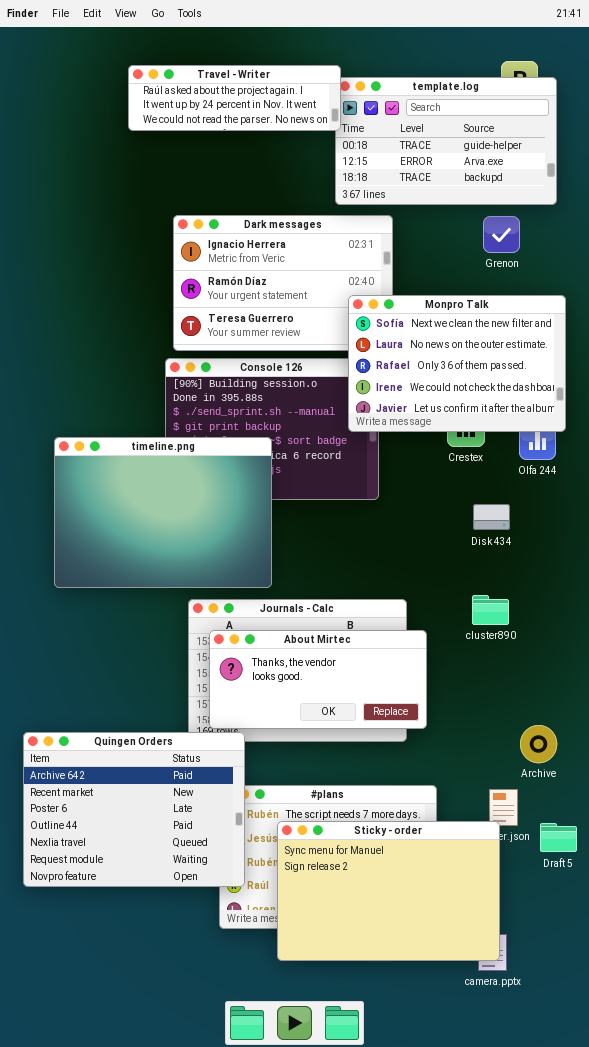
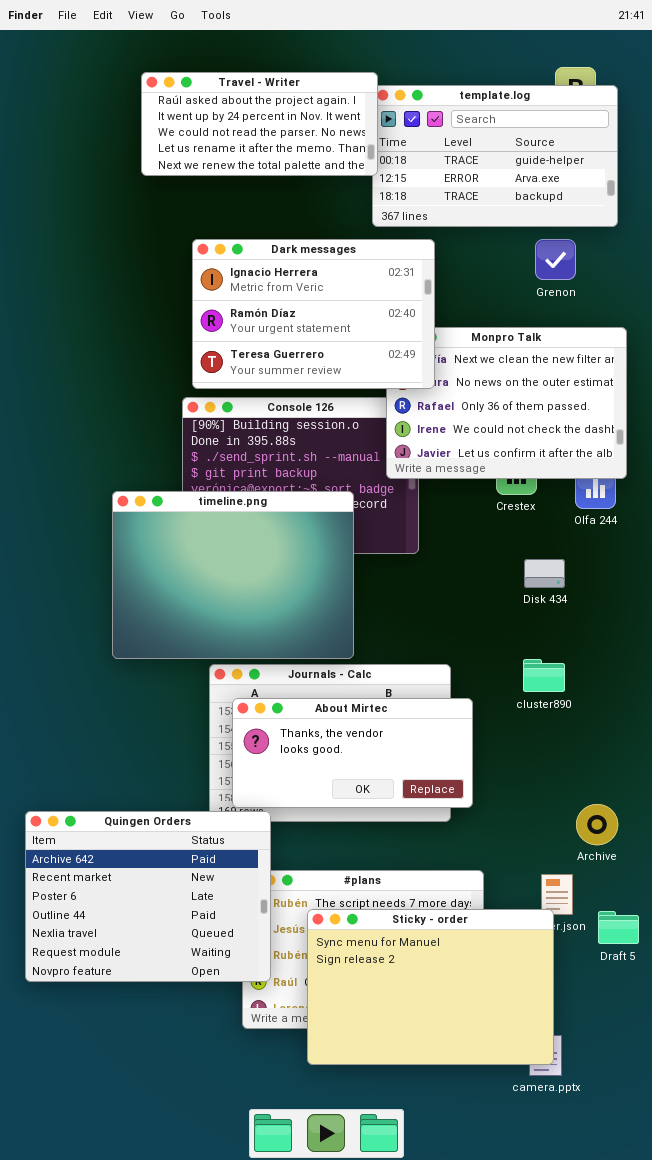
Travel - Writer: [128,65,341,131] -> [141,72,378,176], resized
Dark messages: [173,215,393,351] -> [192,239,435,389], raised
timeline.png: [54,437,272,588] -> [112,491,354,659], moved

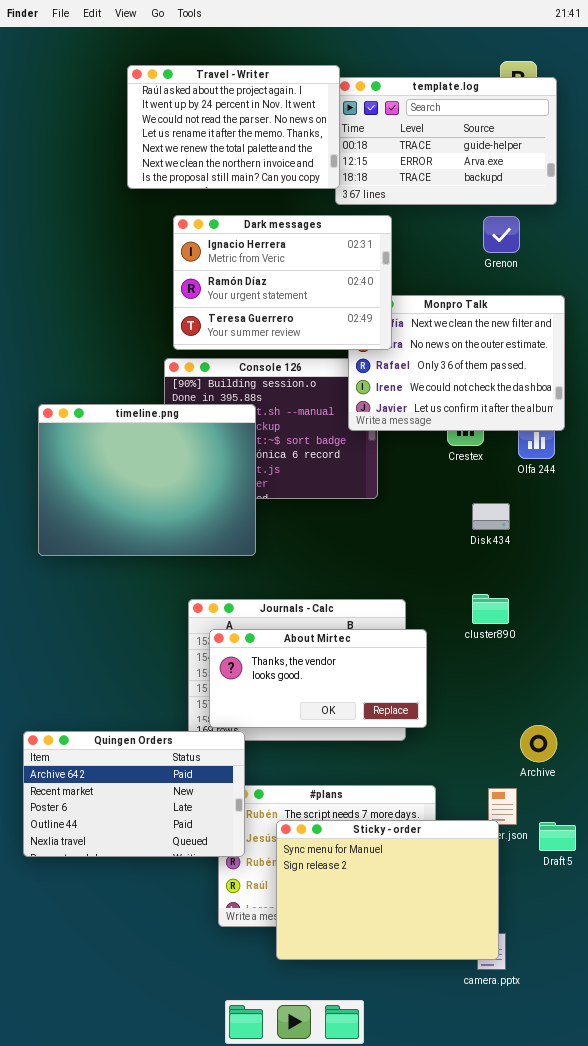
Travel - Writer: [141,72,378,176] -> [127,65,340,189], resized
timeline.png: [112,491,354,659] -> [38,404,256,556], moved
Quingen Orders: [25,811,271,982] -> [23,731,245,857], resized

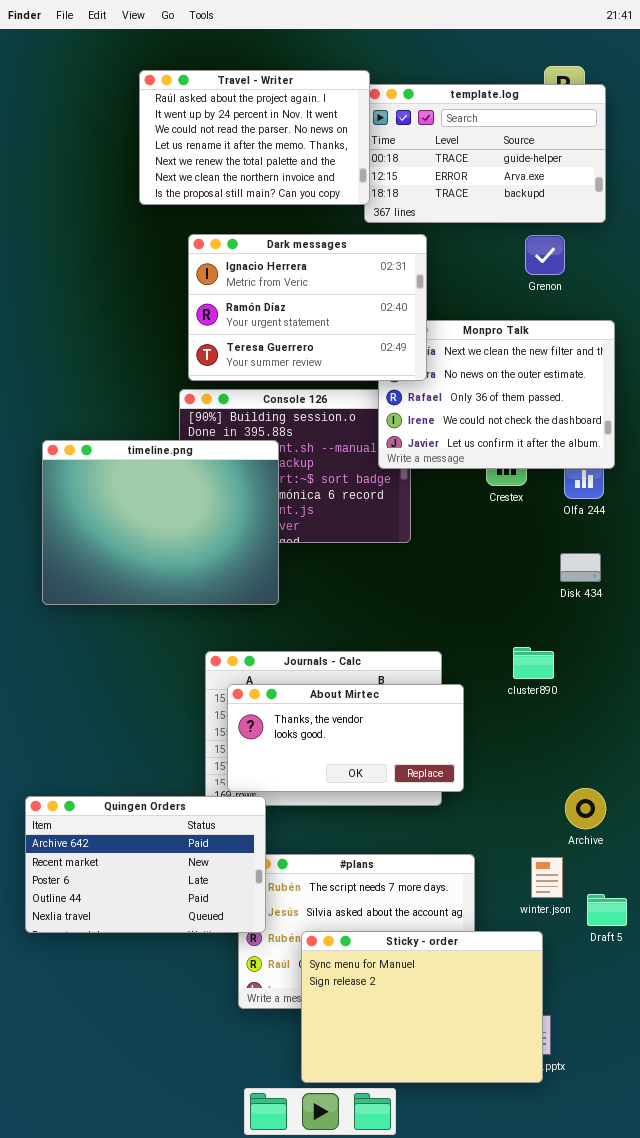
Disk 434: [472,503,510,530] -> [560,553,601,582], moved
Sticky - order: [276,820,499,960] -> [301,931,543,1083], moved

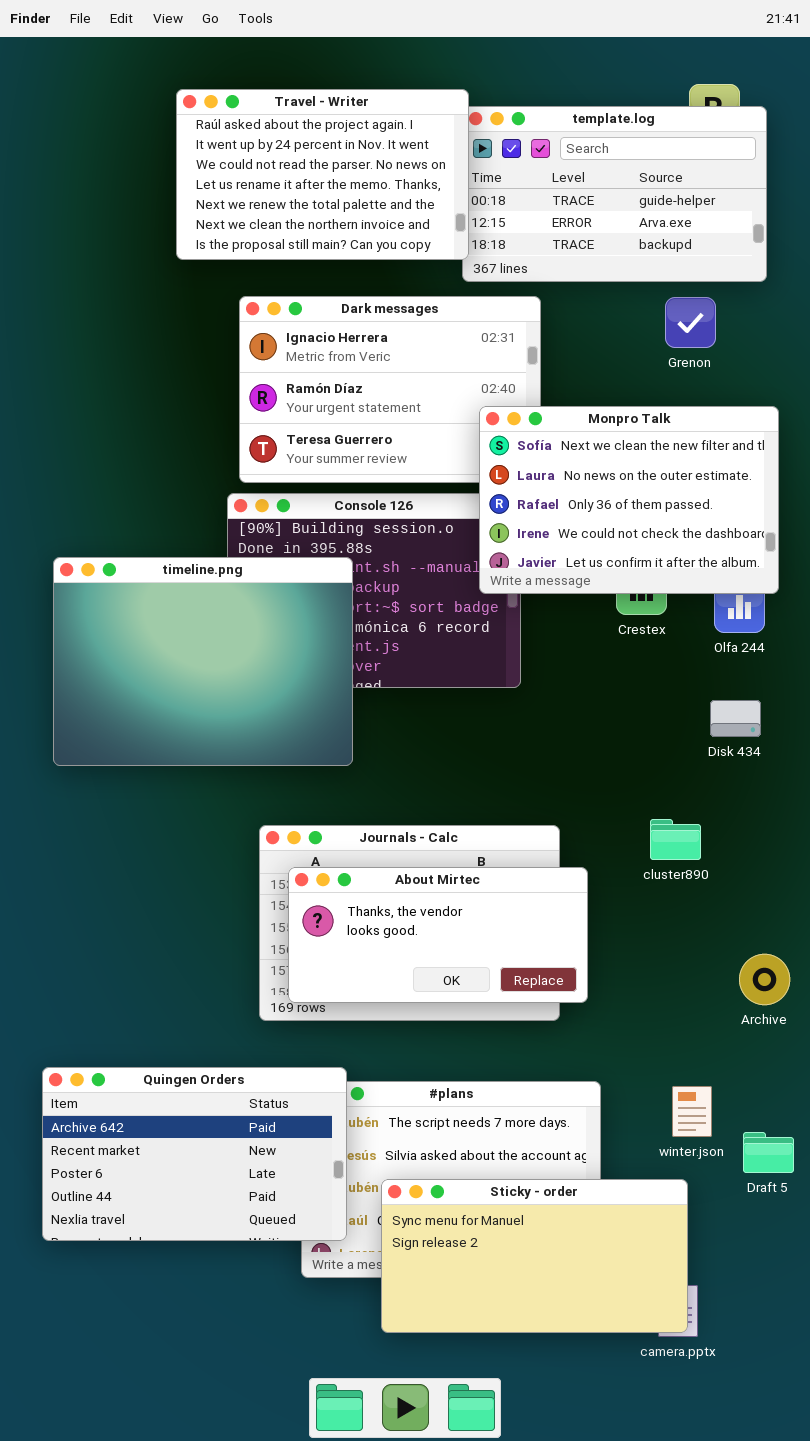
Monpro Talk: [378,320,615,469] -> [479,406,779,594], raised
Archive: [565,788,606,829] -> [739,954,790,1005], moved
Quingen Orders: [25,796,266,933] -> [42,1067,347,1241], moved
Sticky - order: [301,931,543,1083] -> [381,1179,688,1333], resized

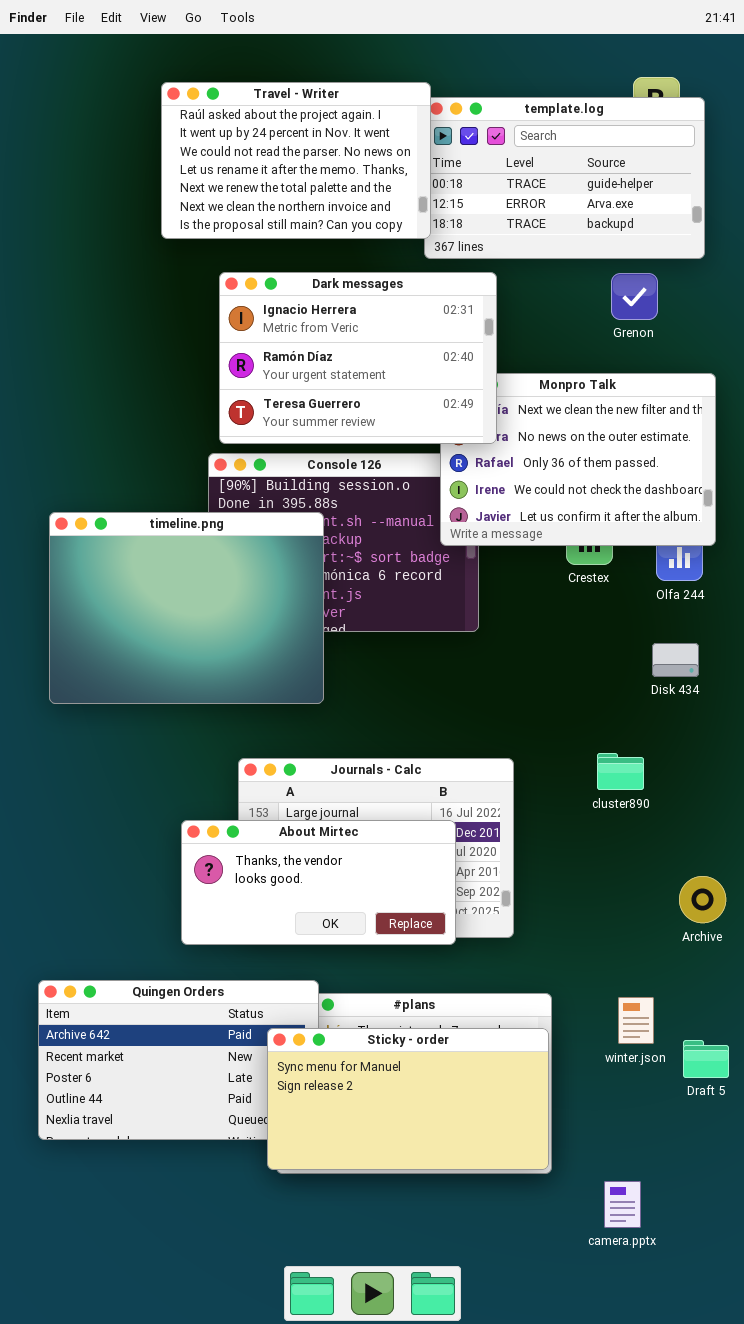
Dark messages: [239,296,541,483] -> [219,272,497,444], raised
About Mirtec: [288,867,588,1003] -> [181,820,456,945], moved
Sticky - order: [381,1179,688,1333] -> [267,1028,549,1170], moved

